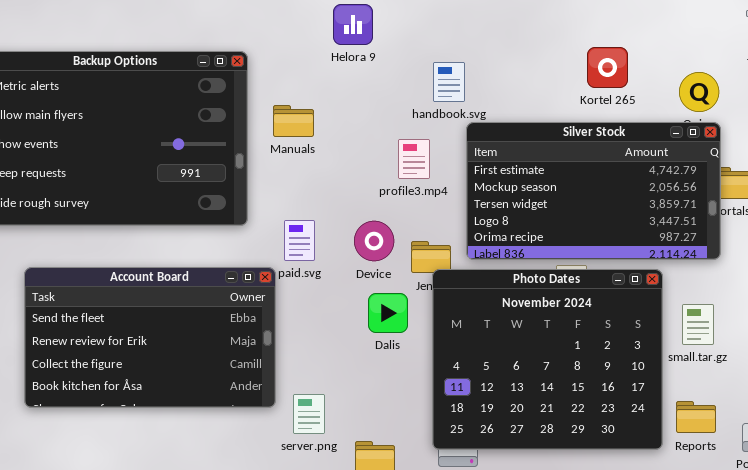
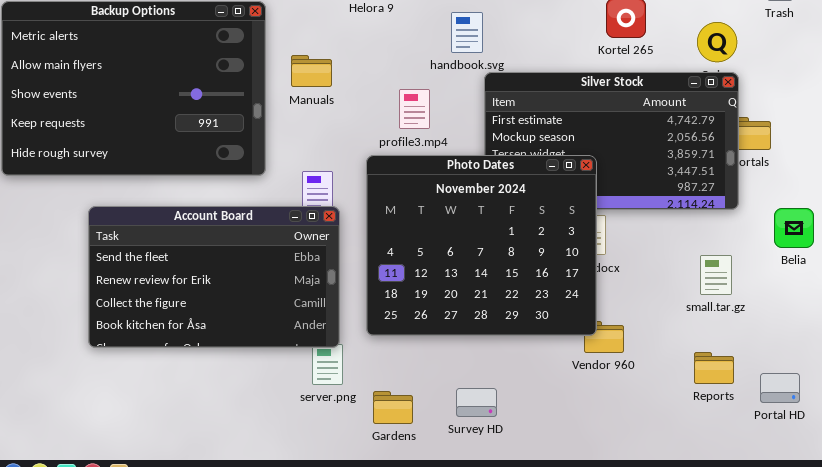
profile3.mp4: [398,139,430,179] -> [399,89,430,129], moved
Account Board: [24,267,276,408] -> [88,206,340,348], moved
Photo Dates: [432,269,663,450] -> [366,155,597,336], moved

